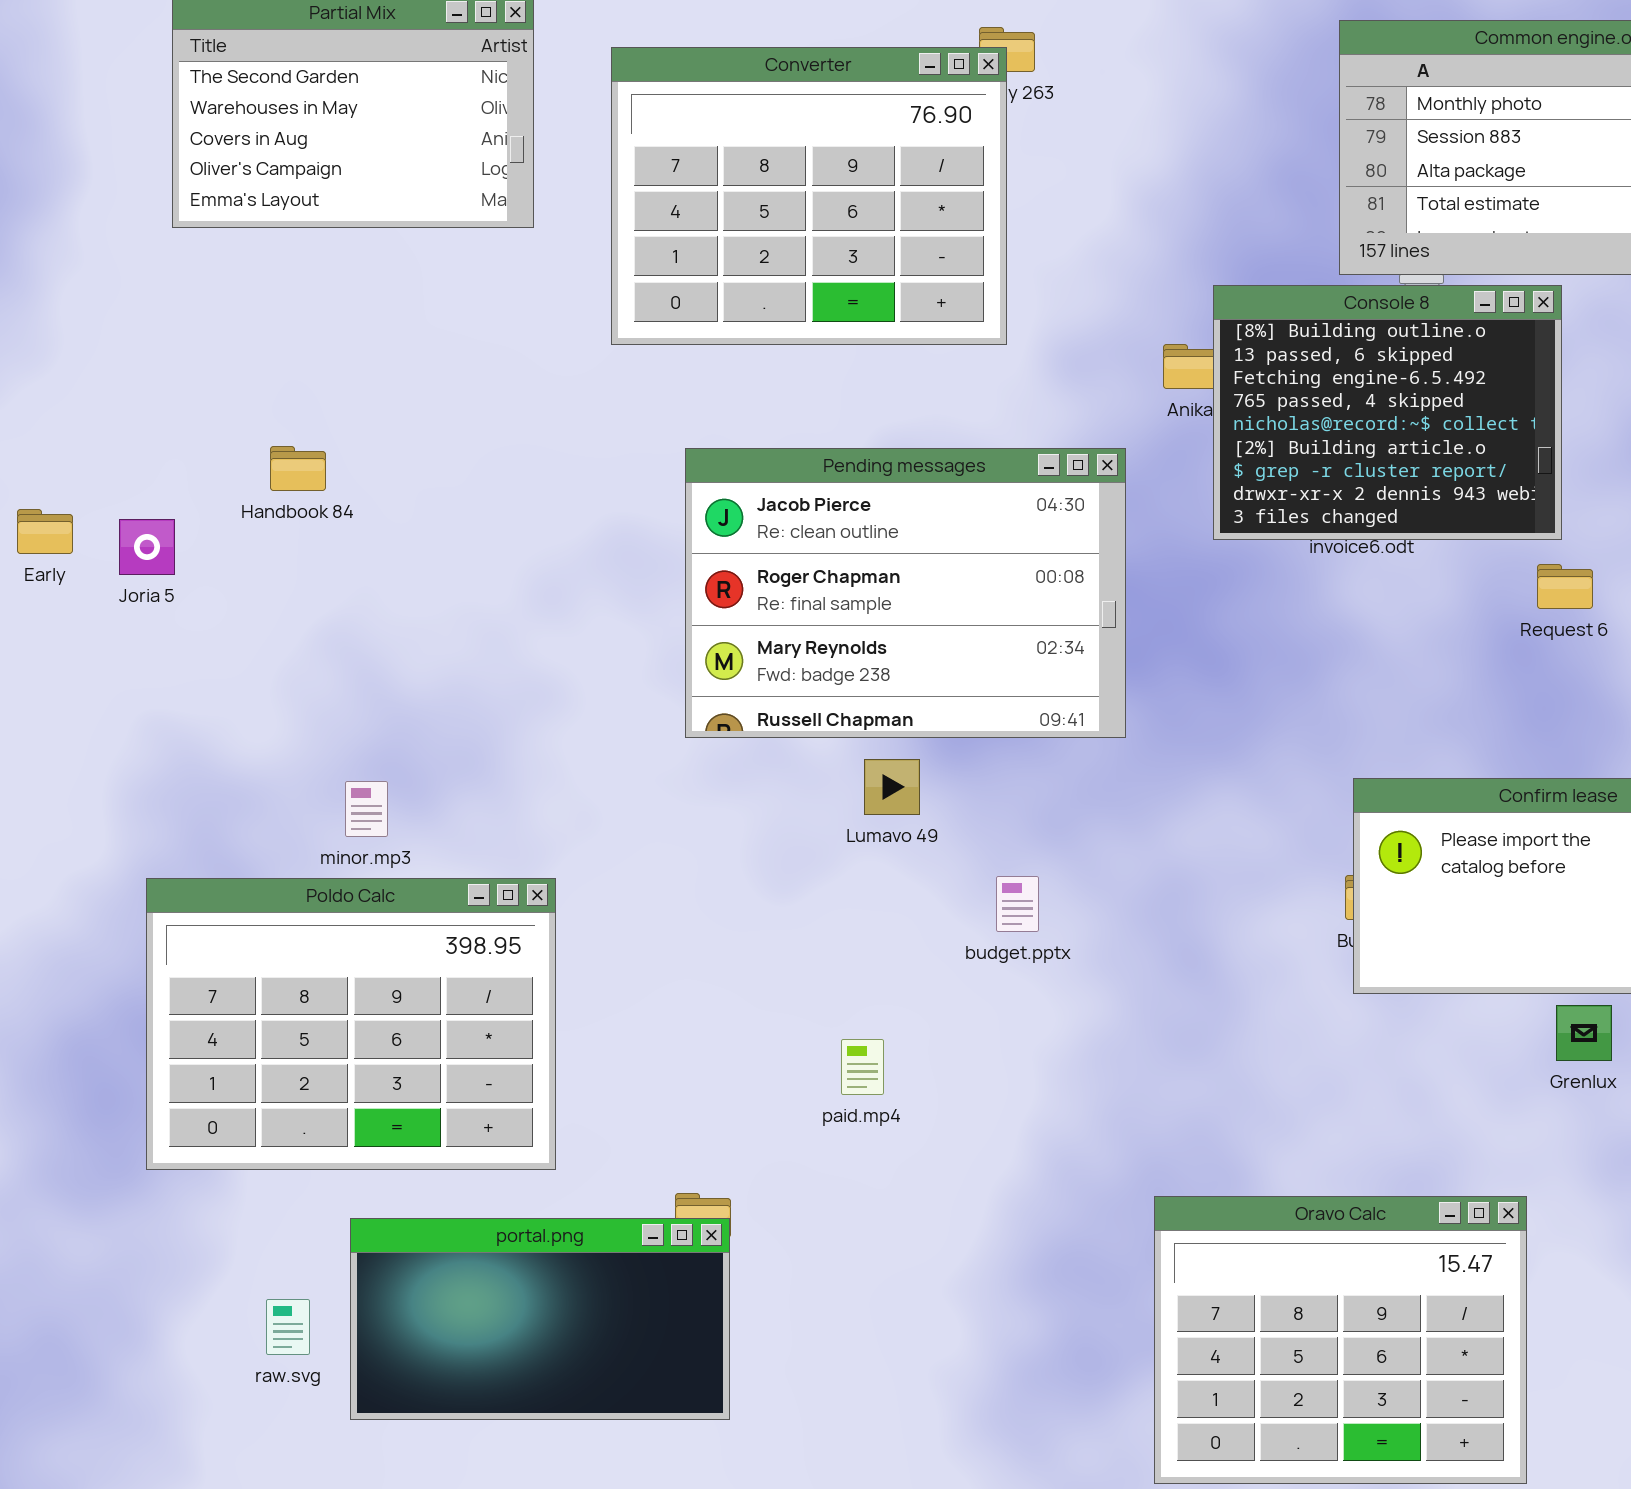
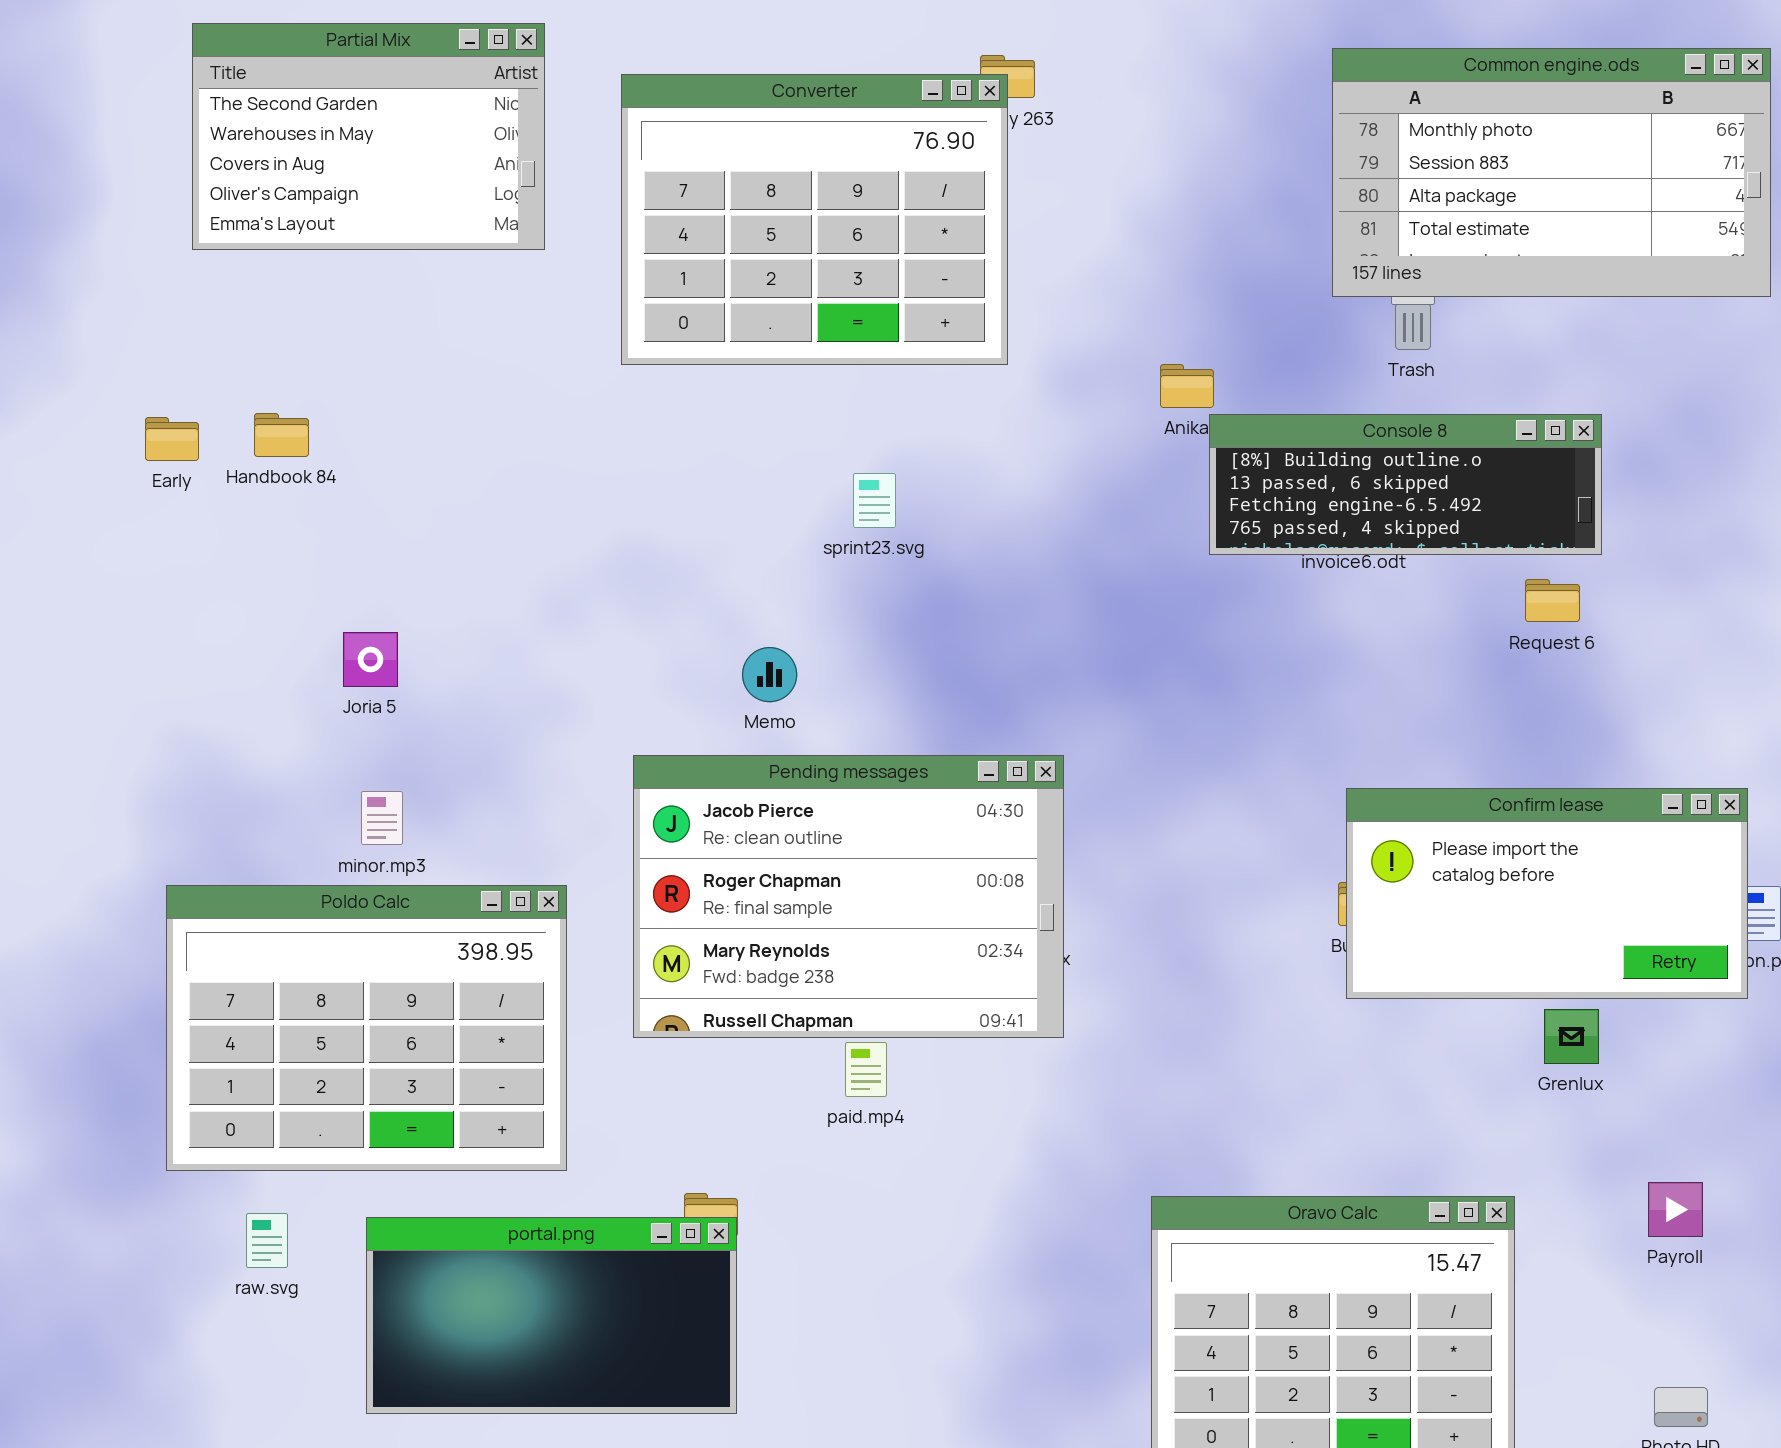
Console 8: [1213,285,1562,540] -> [1209,414,1602,555], resized
Handbook 84: [270,446,326,491] -> [254,413,309,457], moved
Pending messages: [685,448,1126,738] -> [633,755,1064,1038], moved
Early: [17,509,73,554] -> [145,417,199,461], moved
Joria 5: [119,519,175,575] -> [343,632,398,687], moved
raw.svg: [266,1299,310,1355] -> [246,1213,288,1268], moved

